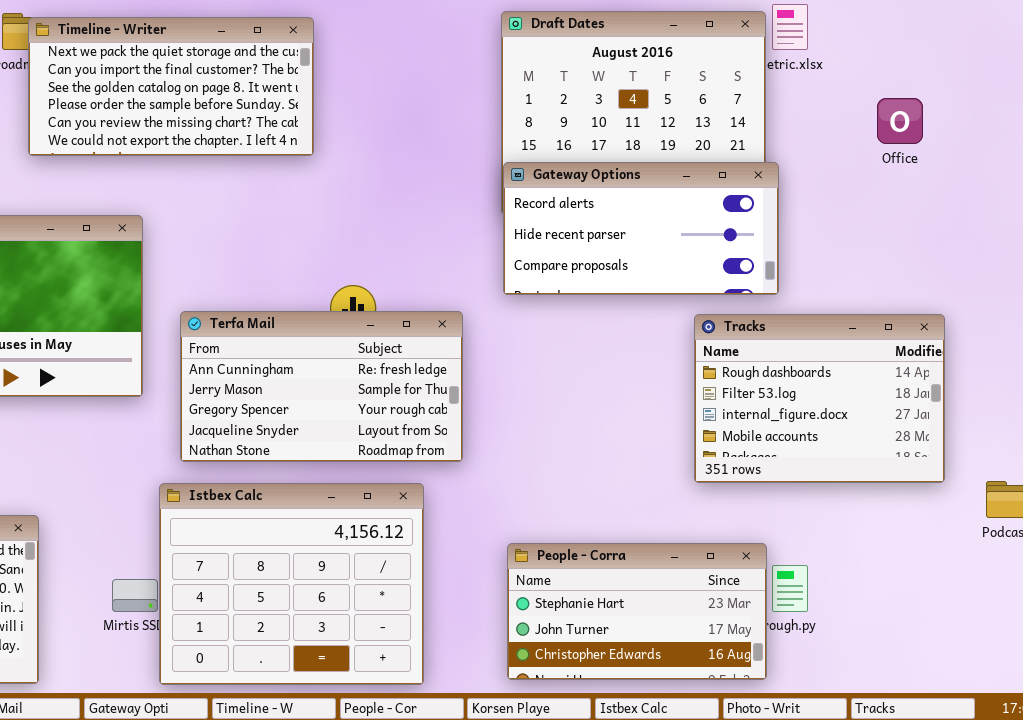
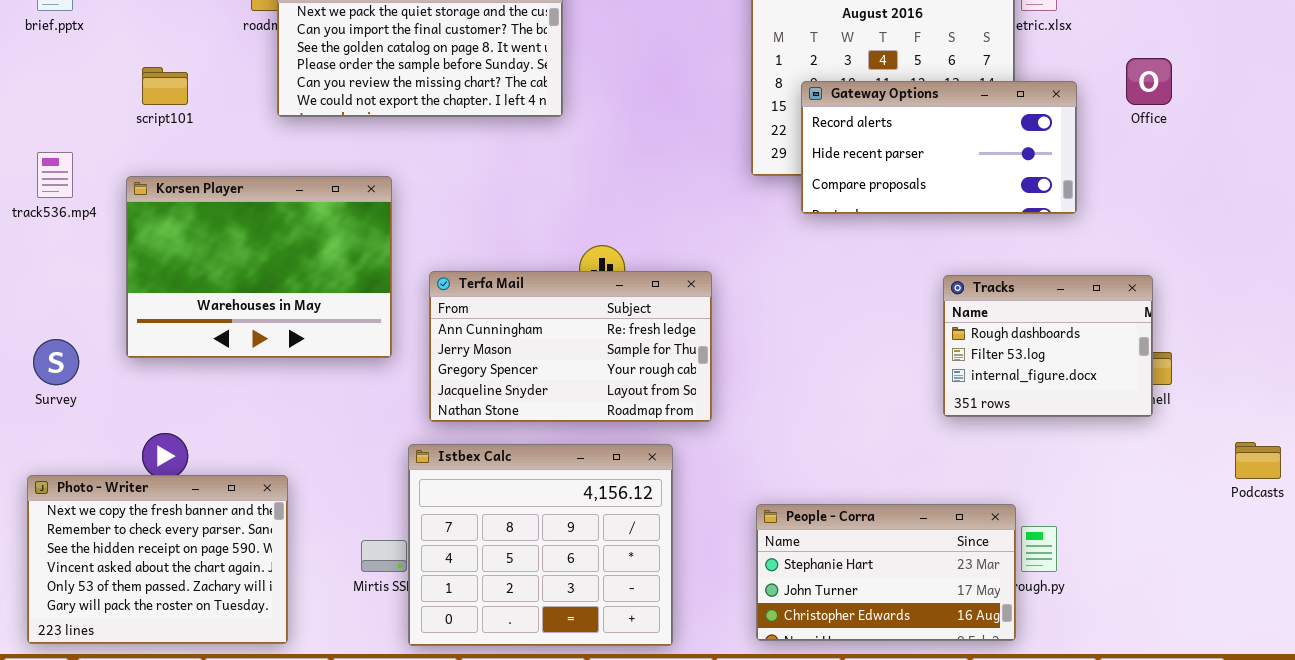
Gateway Options: [503,162,779,295] -> [801,81,1077,214], moved
Tracks: [694,314,945,483] -> [943,275,1153,417], resized

